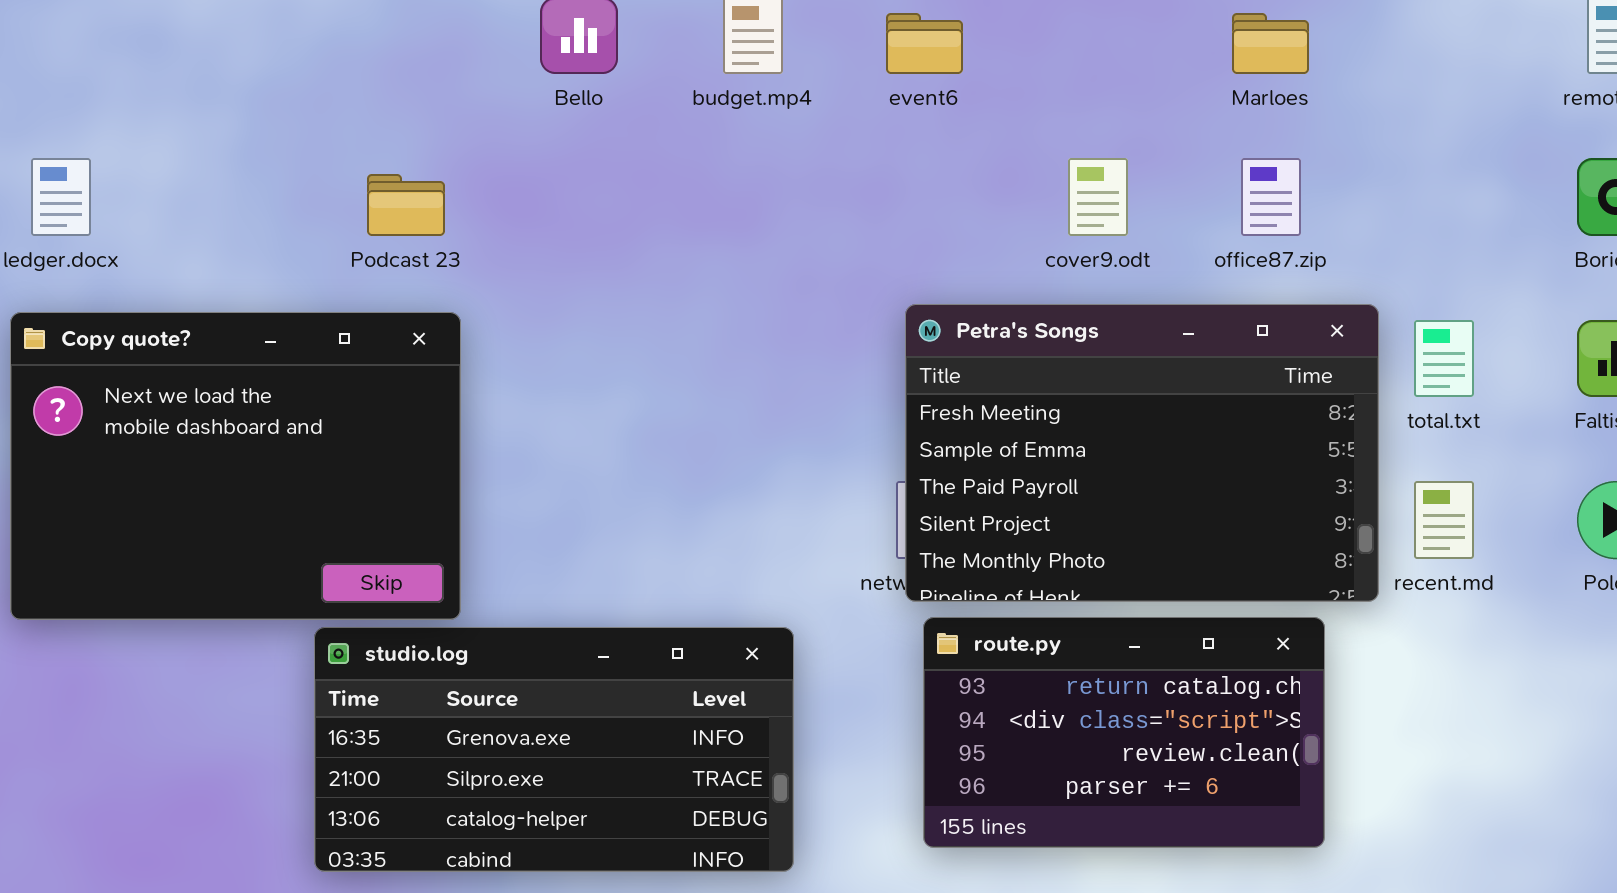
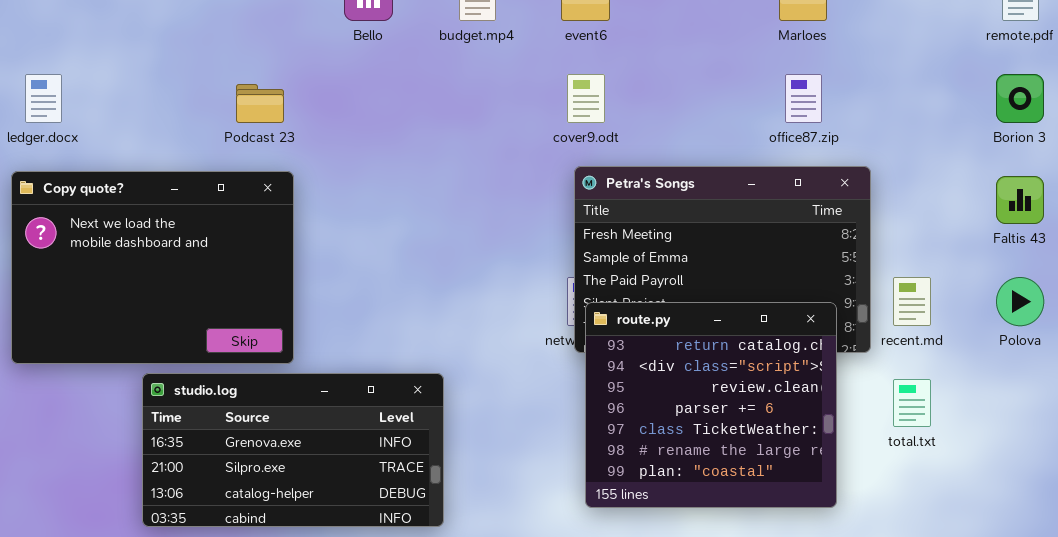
cover9.odt: [1068,158,1128,236] -> [567,74,605,123], moved
total.txt: [1414,320,1474,397] -> [893,379,931,427], moved
route.py: [923,617,1325,848] -> [585,302,837,508], resized
studio.log: [314,627,794,872] -> [142,373,444,527], moved

